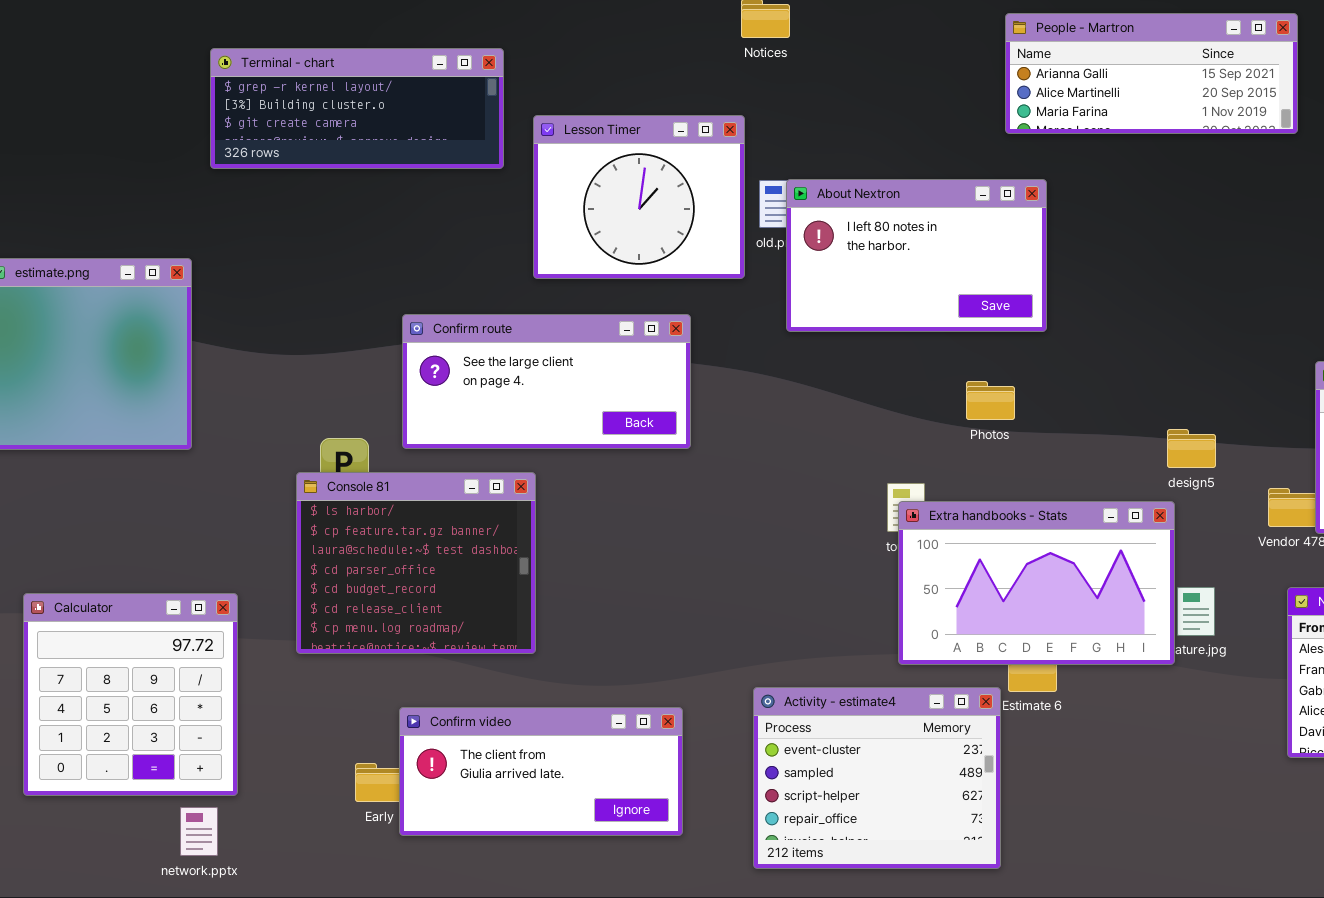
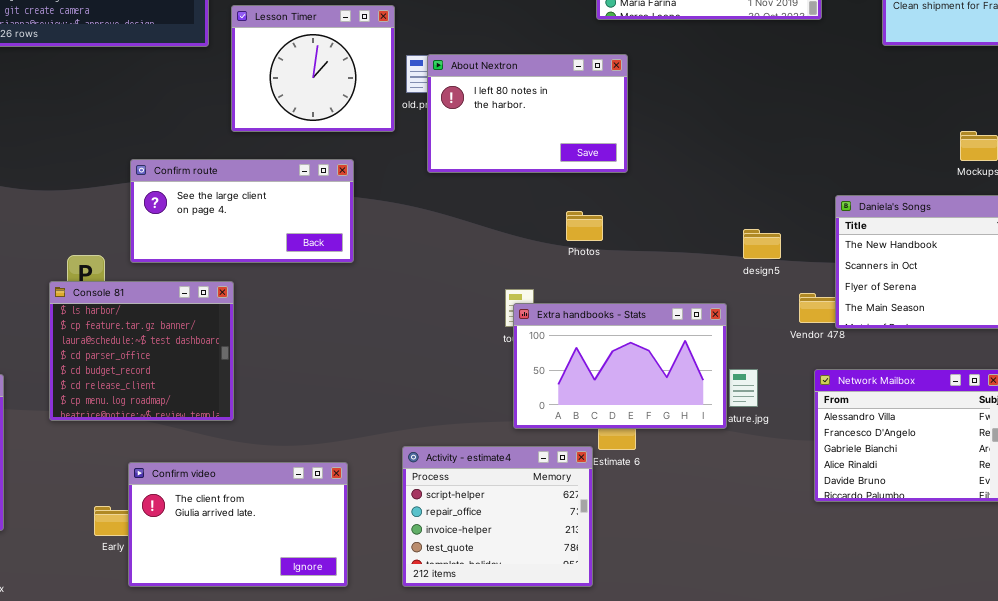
design5: [1167,429,1216,468] -> [743,229,781,259], moved
Activity - estimate4: [753,687,1001,869] -> [402,446,593,587], scrolled down 2 rows
Confirm video: [399,707,683,836] -> [128,462,348,587], resized

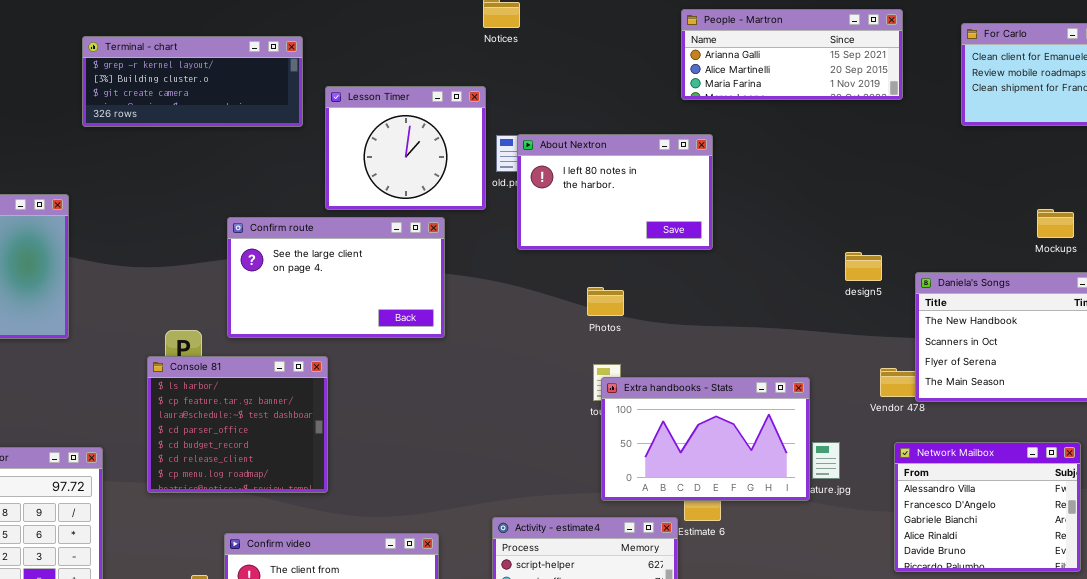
Confirm route: [130,159,354,263] -> [227,217,445,338], resized
Photos: [566,211,603,241] -> [587,287,624,316], moved
design5: [743,229,781,259] -> [845,252,882,281], moved

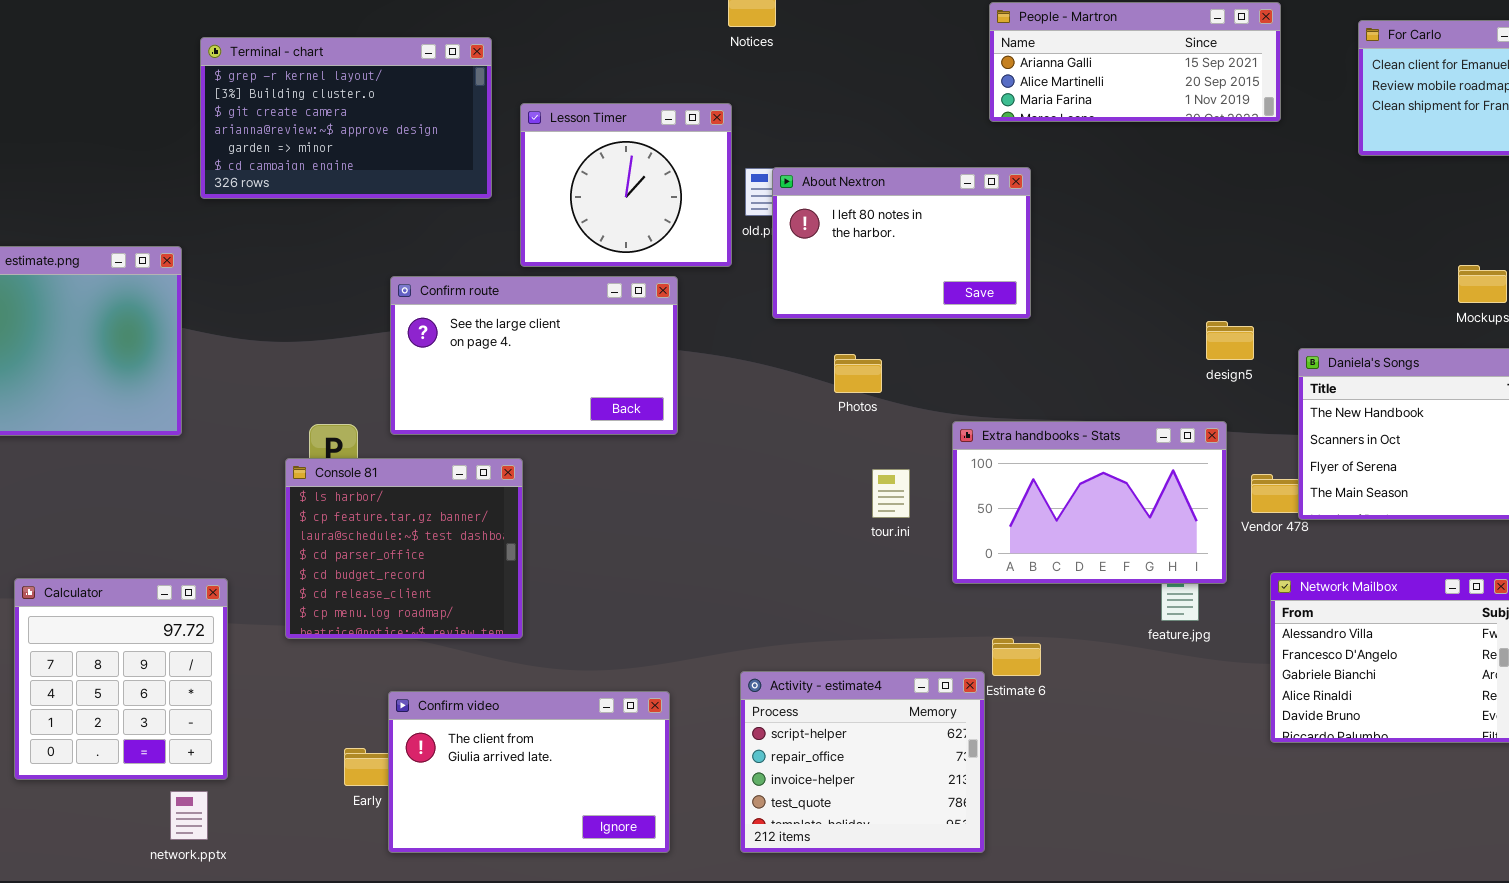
Terminal - chart: [82,36,303,127] -> [200,37,492,199], resized
Photos: [587,287,624,316] -> [834,354,882,393], moved
Extra handbooks - Stats: [601,377,810,501] -> [952,421,1227,584], moved

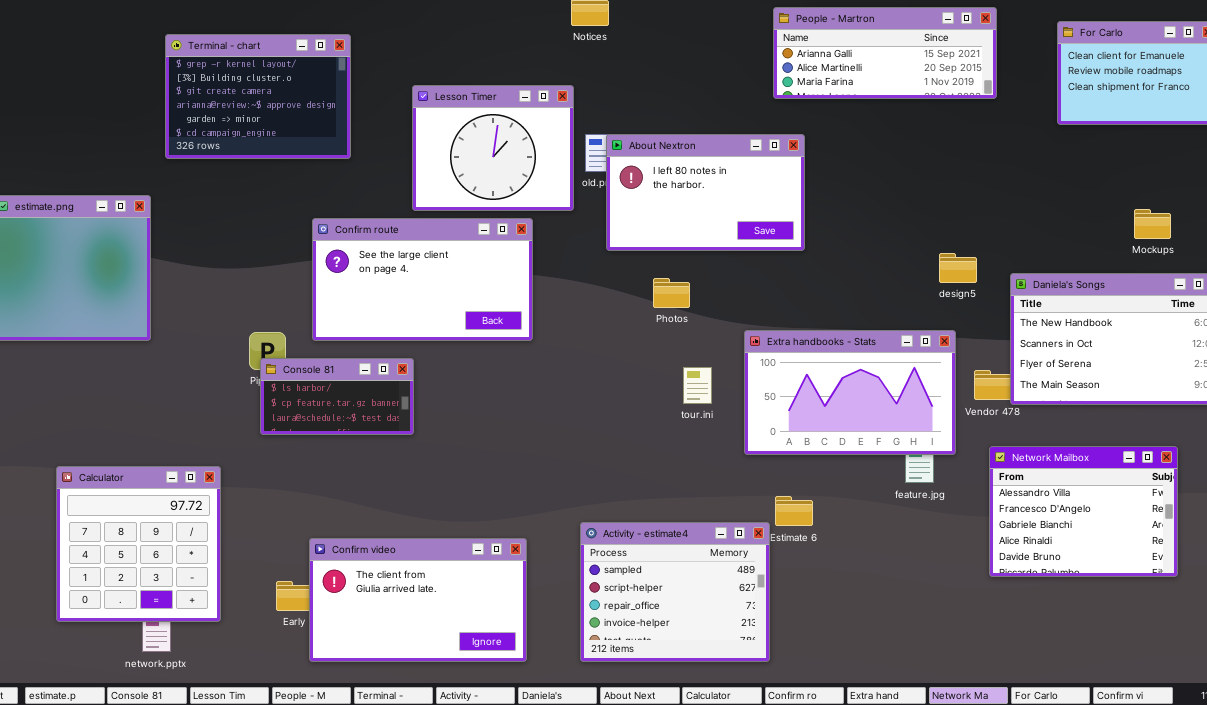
Terminal - chart: [200,37,492,199] -> [165,34,351,159], resized
Console 81: [285,458,523,639] -> [260,358,414,435], resized
Calculator: [14,578,228,780] -> [56,466,221,622], moved
Activity - estimate4: [740,671,985,853] -> [580,522,770,662], scrolled up 1 row

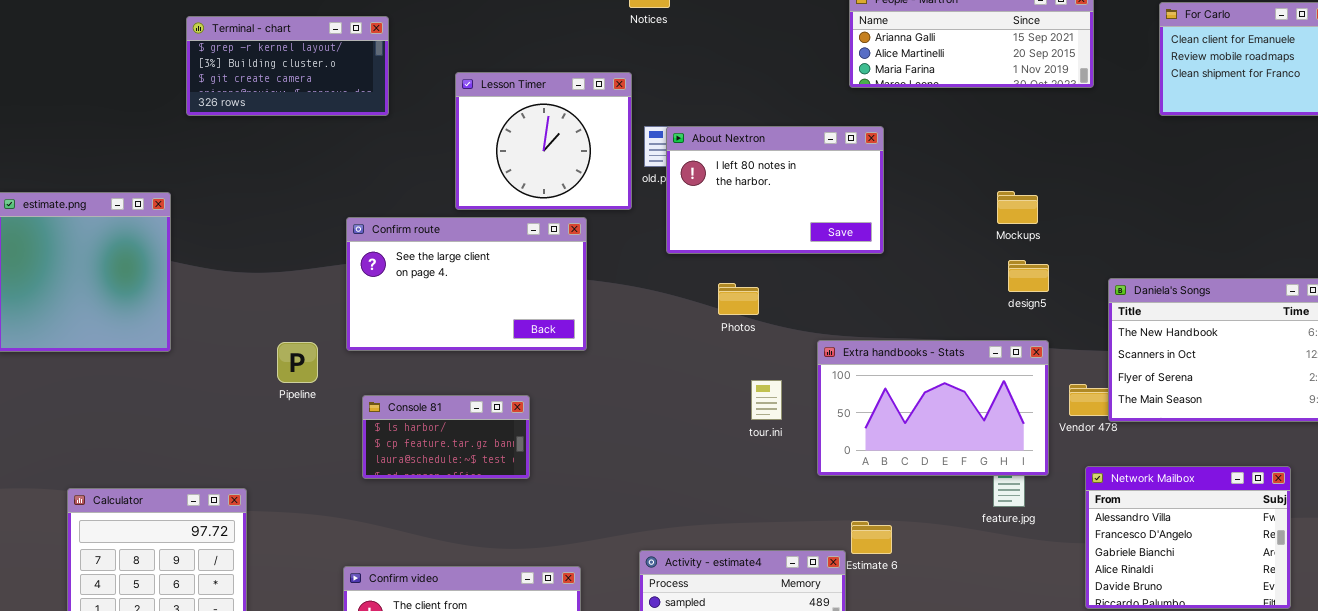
Terminal - chart: [165,34,351,159] -> [186,16,389,116], resized
Mockups: [1134,209,1171,239] -> [997,191,1038,224], moved
design5: [939,253,977,283] -> [1008,260,1049,292], moved
Console 81: [260,358,414,435] -> [362,395,530,479], moved

